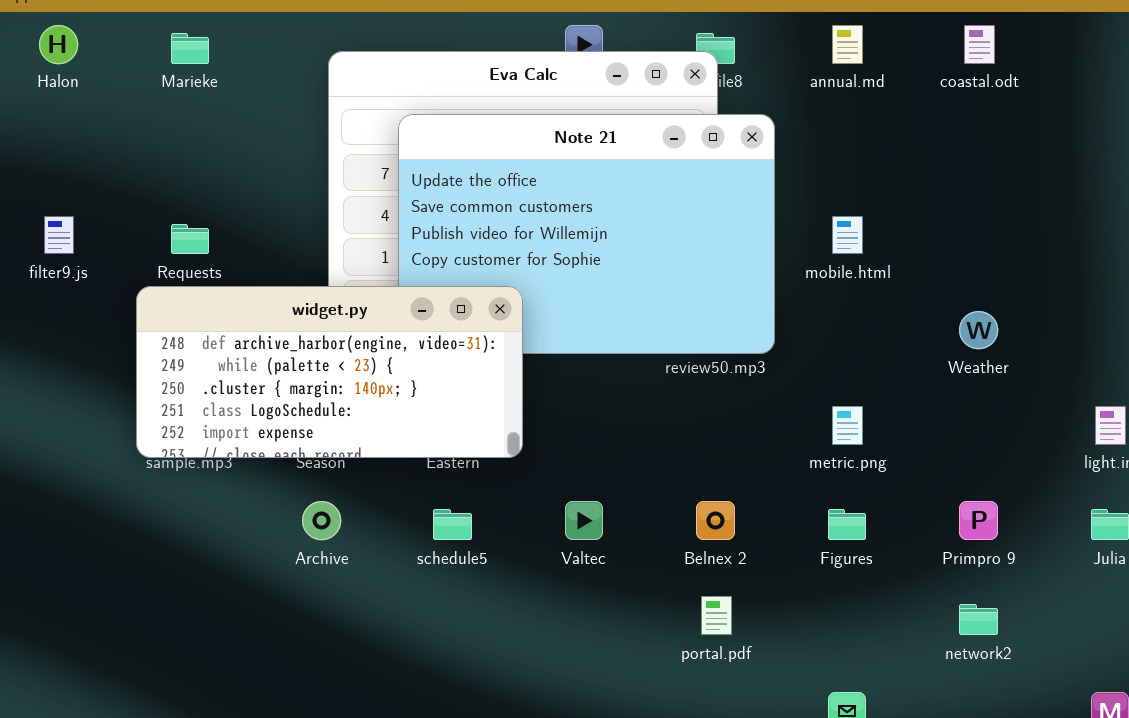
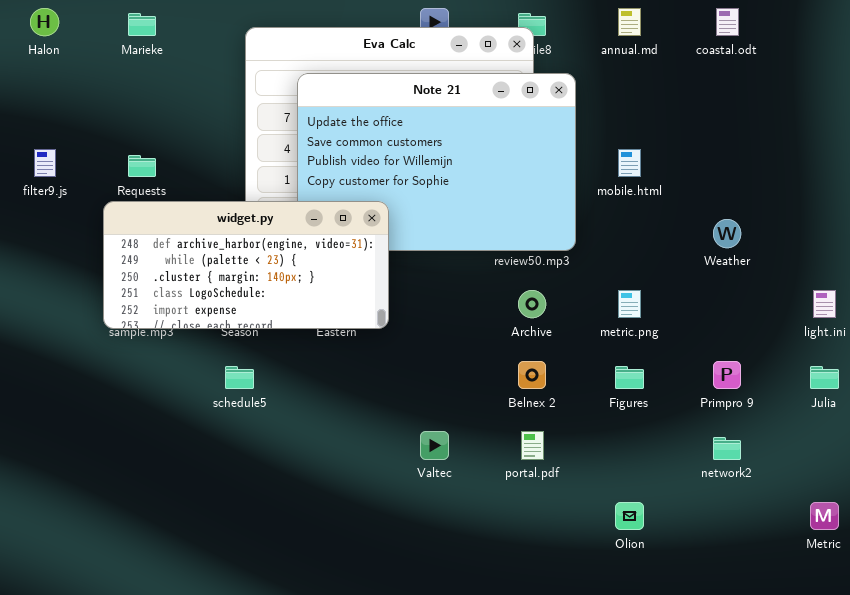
Archive: [302,501,341,540] -> [518,290,546,318], moved
Valtec: [565,501,603,540] -> [420,431,449,460], moved
schedule5: [433,509,472,540] -> [225,366,254,389], moved

